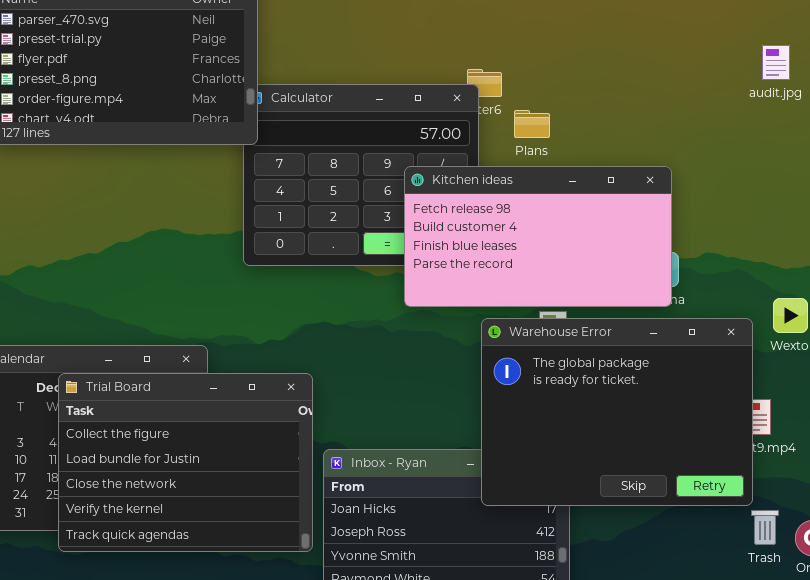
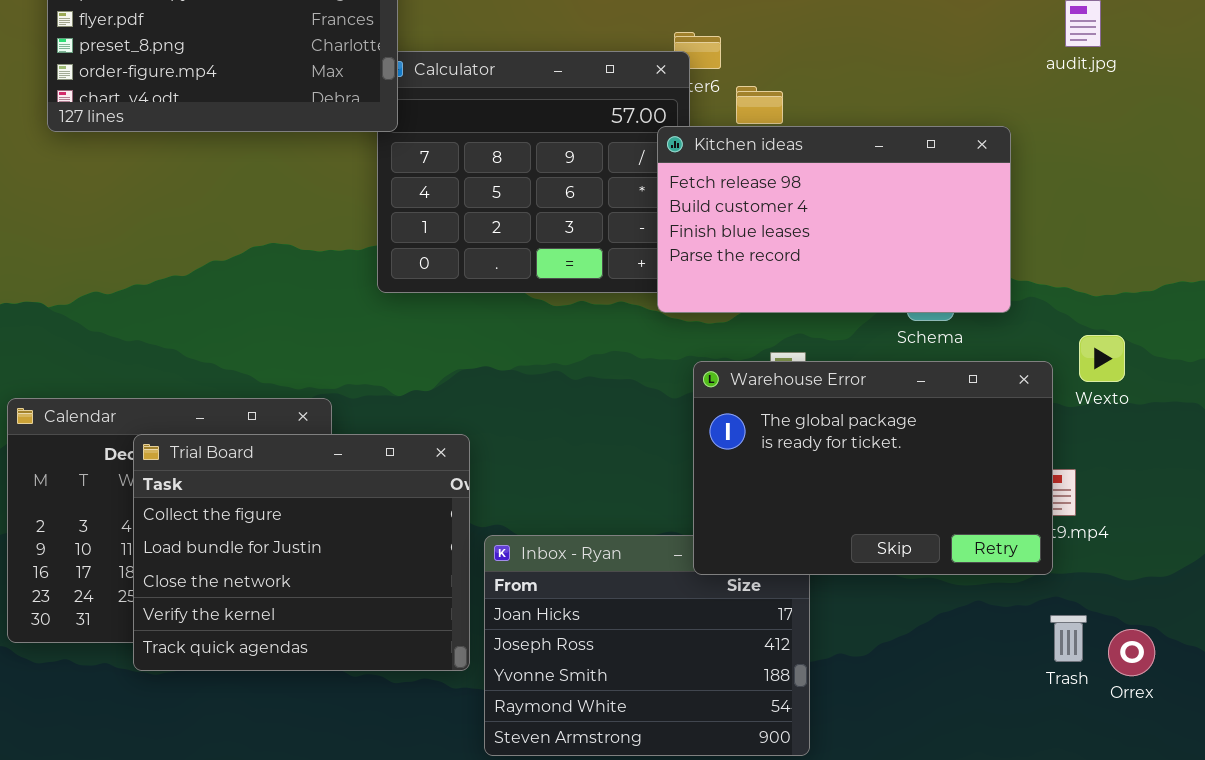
Kitchen ideas: [404,166,672,307] -> [657,126,1011,313], moved
Warehouse Error: [481,318,753,506] -> [693,361,1053,575], resized

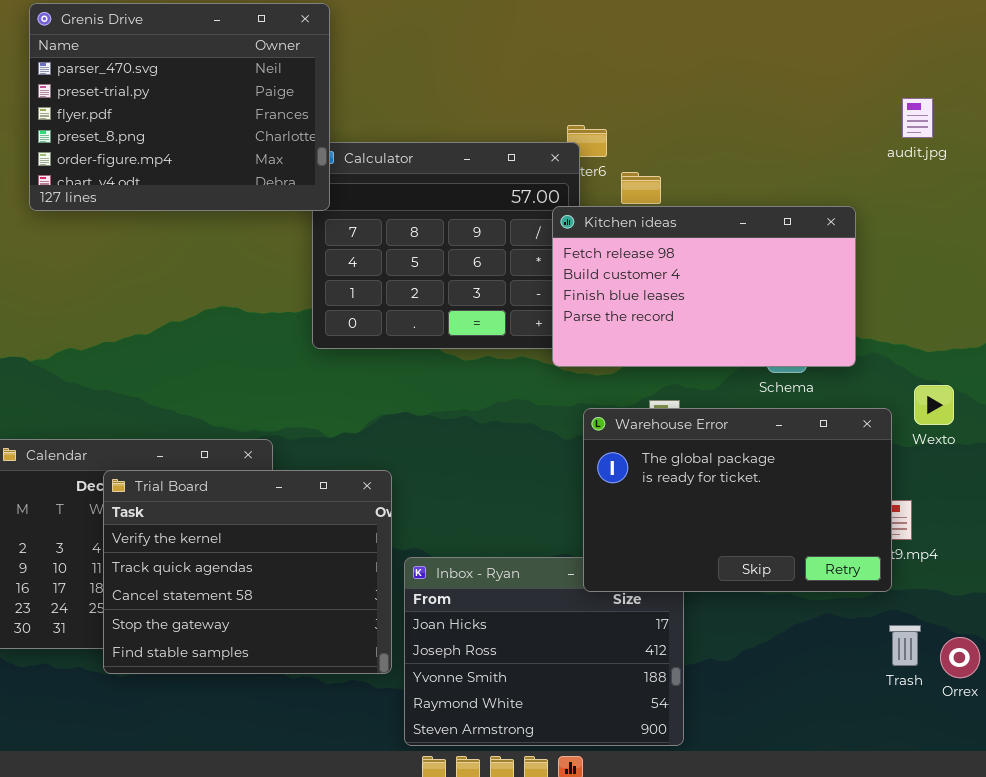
Trial Board: [133,434,470,671] -> [103,470,392,674], scrolled down 3 rows

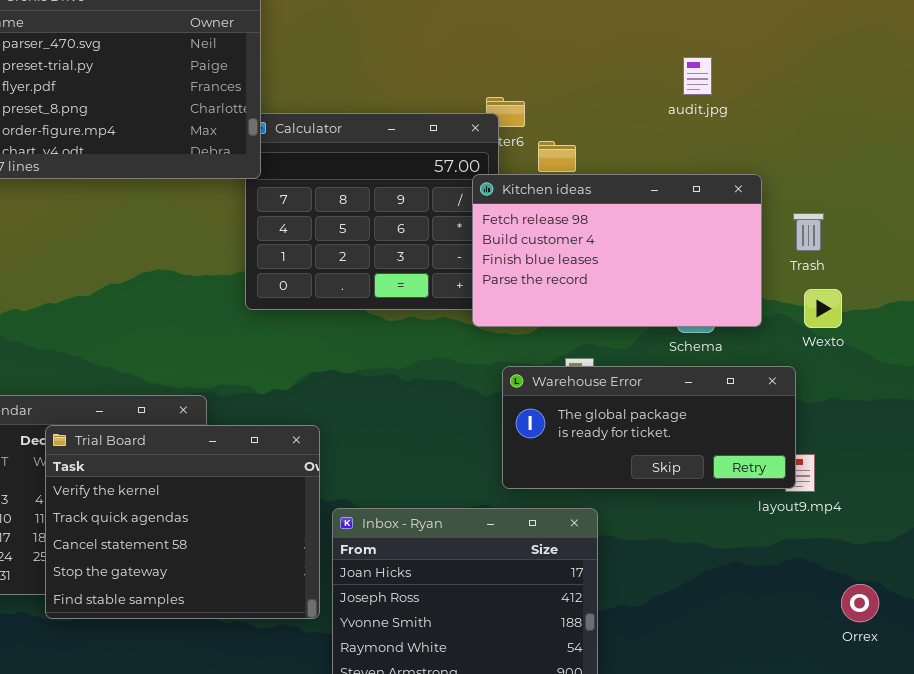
audit.jpg: [902,98,933,138] -> [683,57,712,95], moved
Wexto: [914,385,954,425] -> [804,289,842,328], moved
Warehouse Error: [583,408,892,592] -> [502,366,796,489], resized
Trash: [889,625,921,666] -> [793,213,824,251], moved

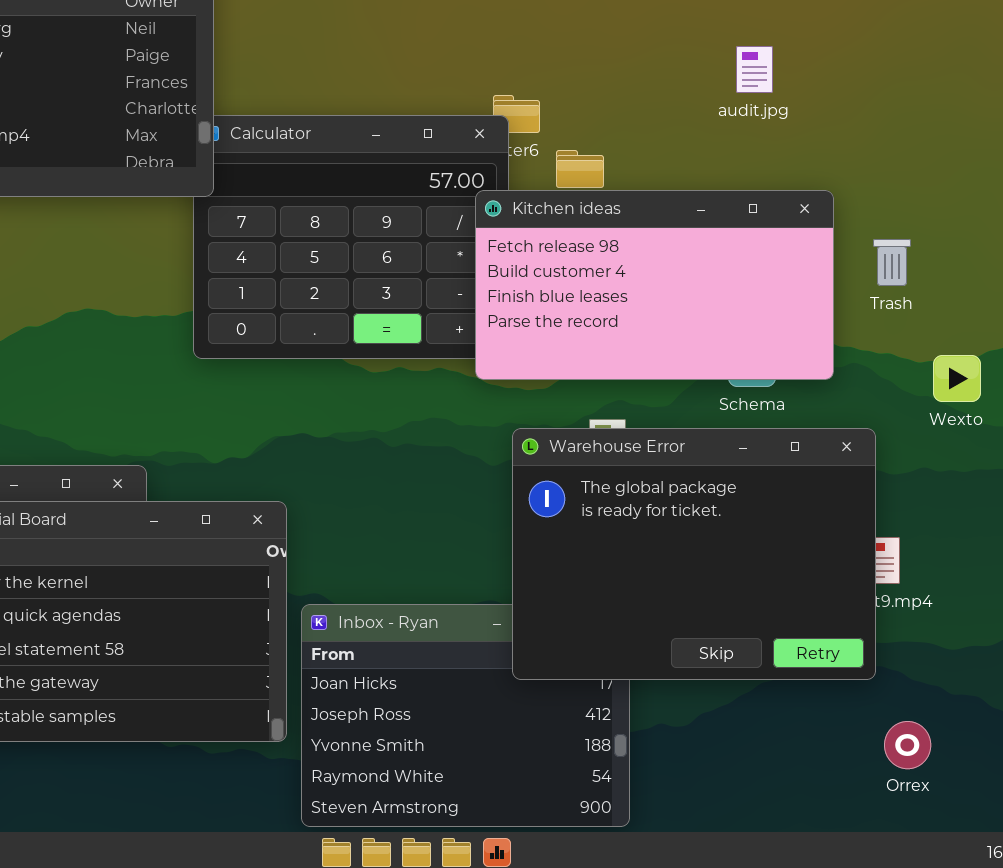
Wexto: [804,289,842,328] -> [933,355,981,402], moved
Warehouse Error: [502,366,796,489] -> [512,428,876,680], resized
Orrex: [841,584,879,622] -> [884,721,931,769], moved

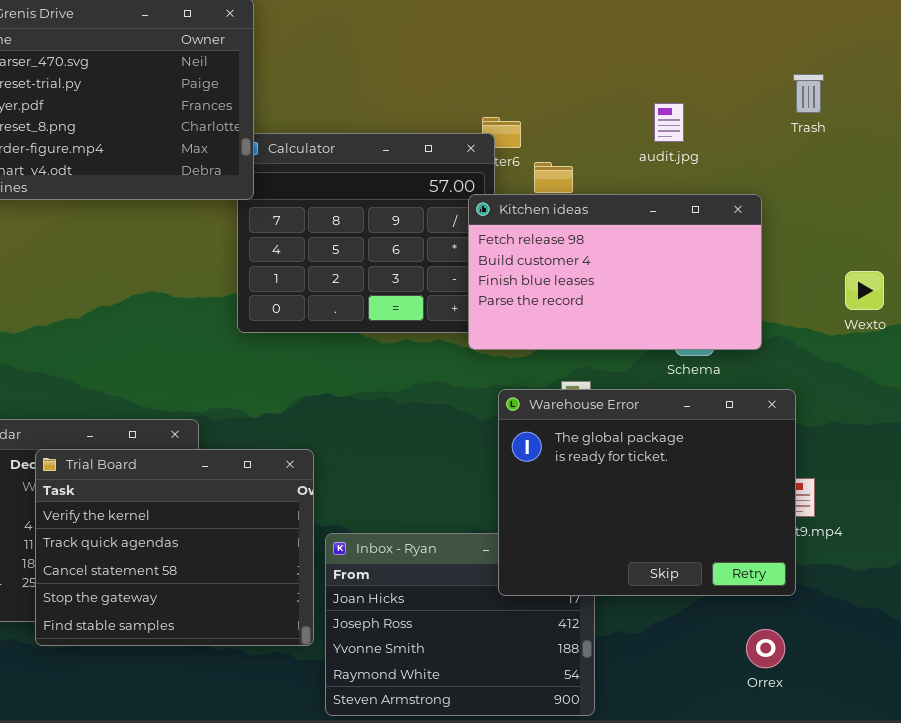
audit.jpg: [736,46,773,93] -> [654,103,684,142], moved
Trash: [873,239,911,286] -> [793,74,824,113], moved
Wexto: [933,355,981,402] -> [845,271,884,310], moved
Orrex: [884,721,931,769] -> [746,629,785,668], moved

